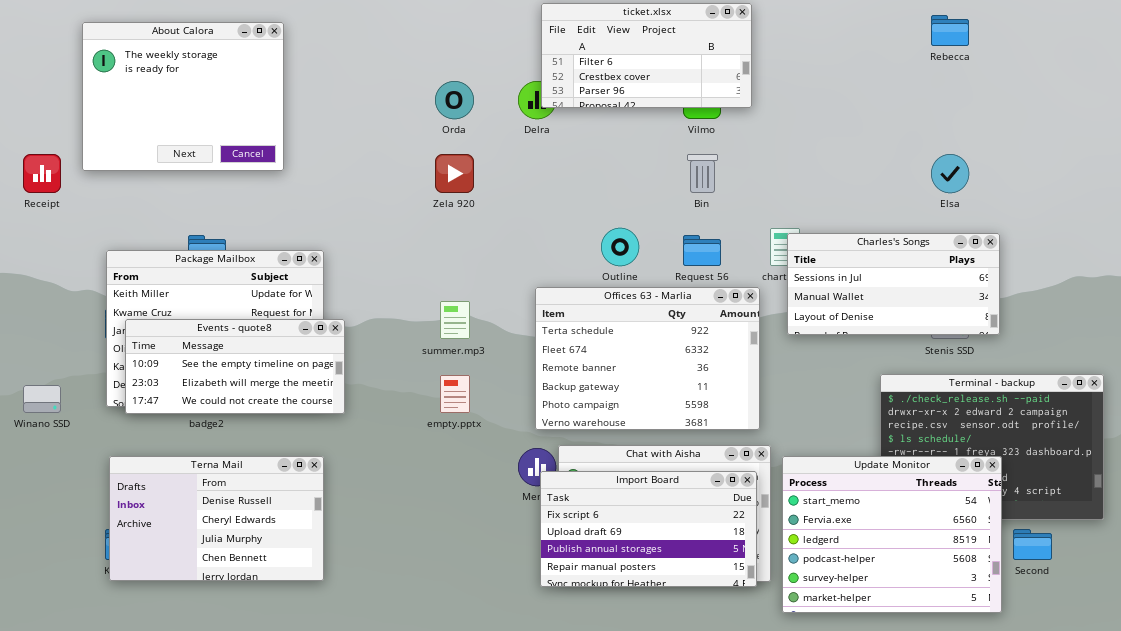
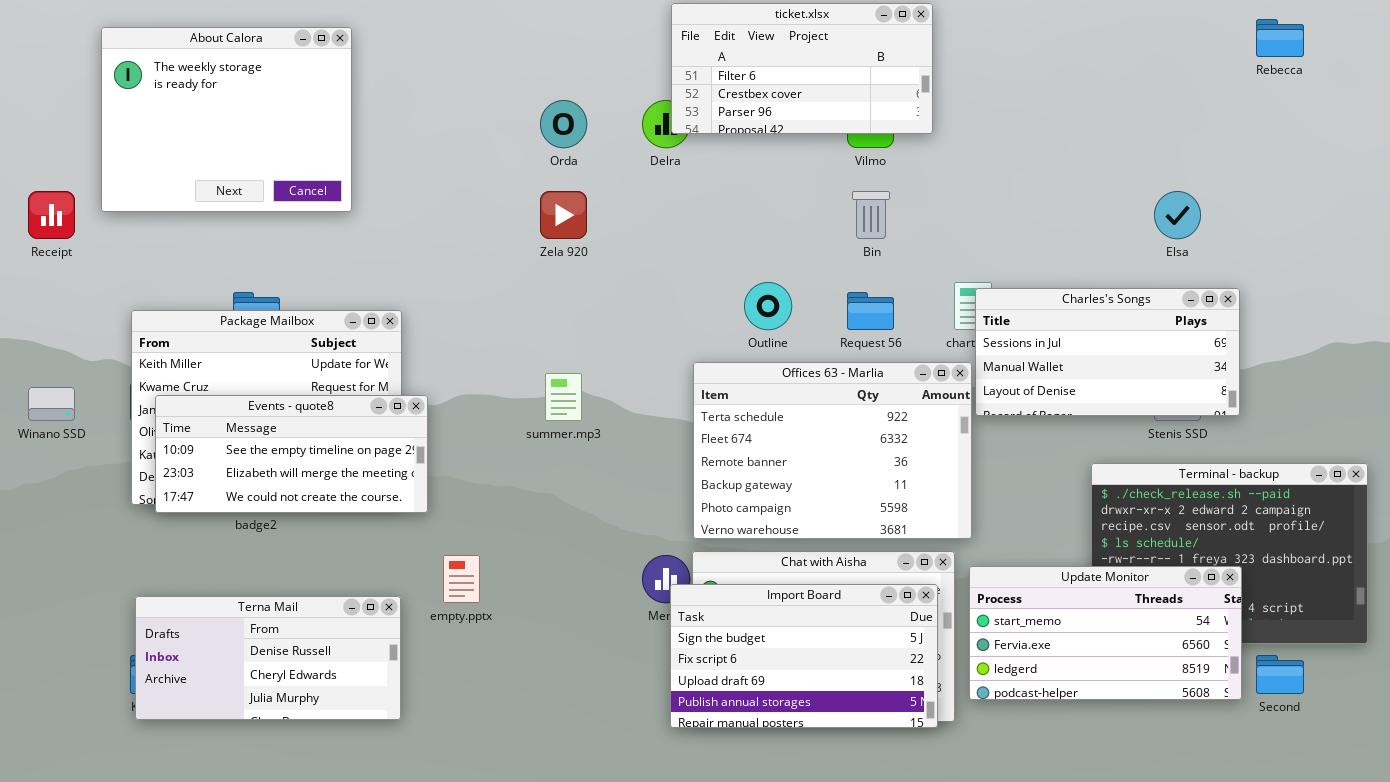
Rebecca: [931,15,969,46] -> [1256,19,1304,57], moved
Offices 63 - Marlia: [535,287,760,430] -> [693,362,972,539], moved
empty.pptx: [440,375,470,413] -> [443,555,480,603], moved
Winano SSD: [23,385,61,413] -> [28,387,75,421], moved
Terna Mail: [109,456,324,581] -> [135,596,401,720], resized
Update Monitor: [782,456,1002,613] -> [969,566,1242,700], resized
Import Board: [540,471,757,587] -> [670,584,938,728], scrolled up 1 row

